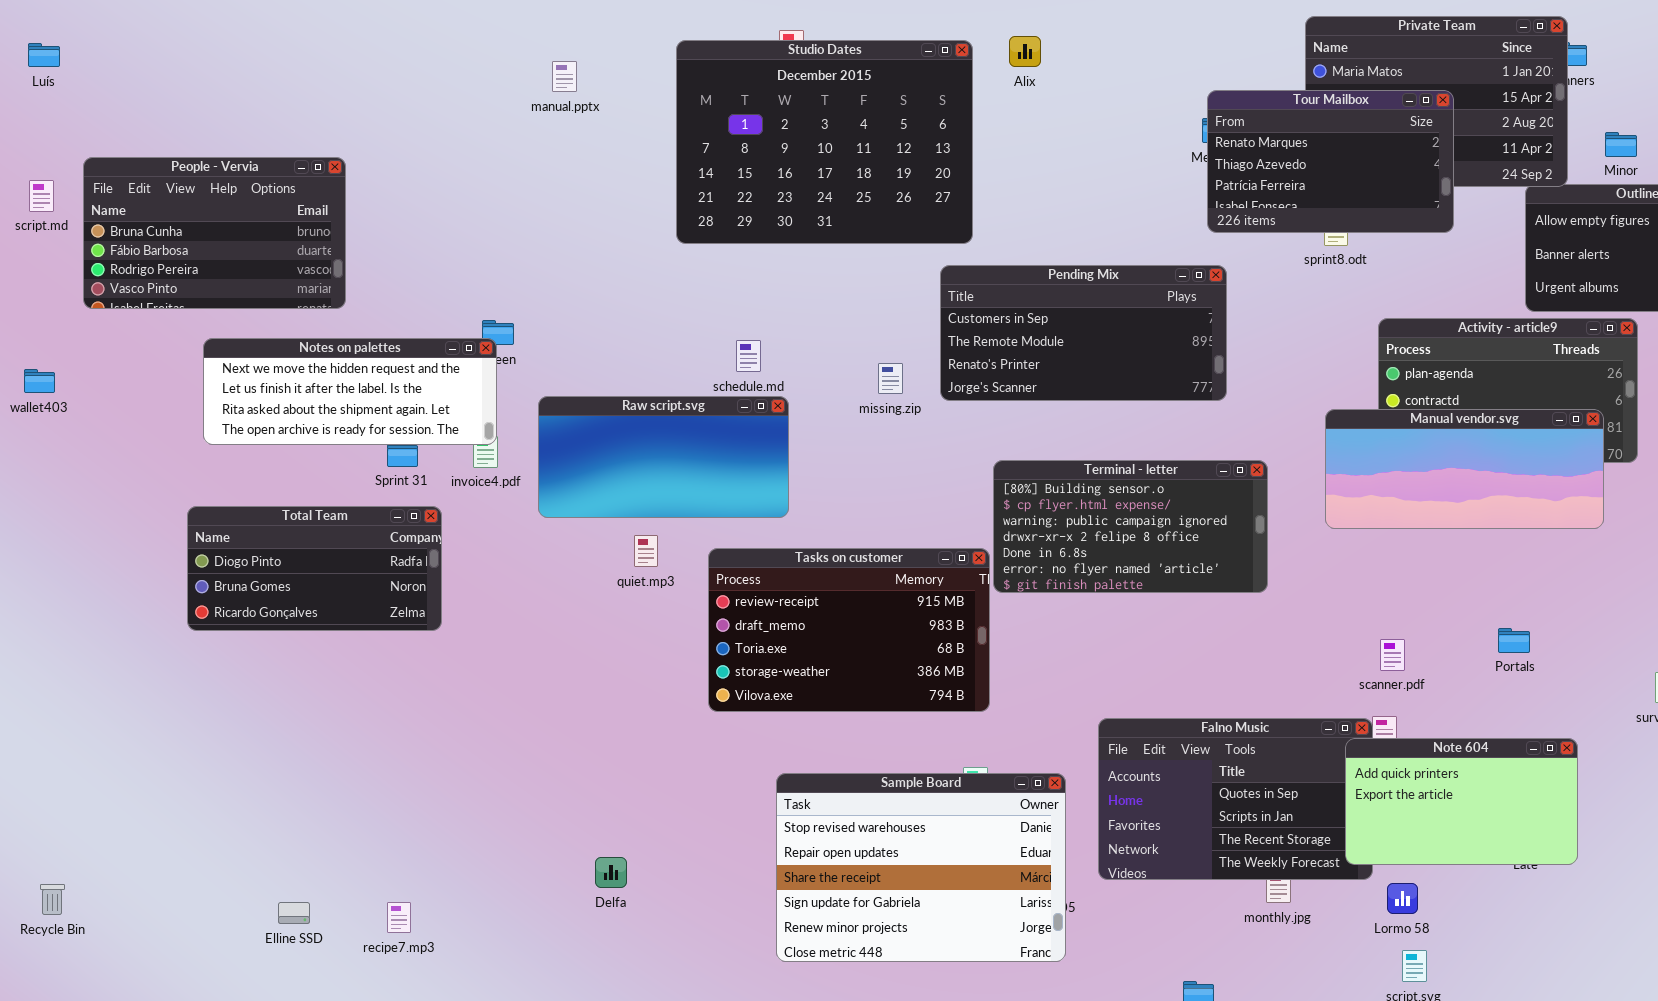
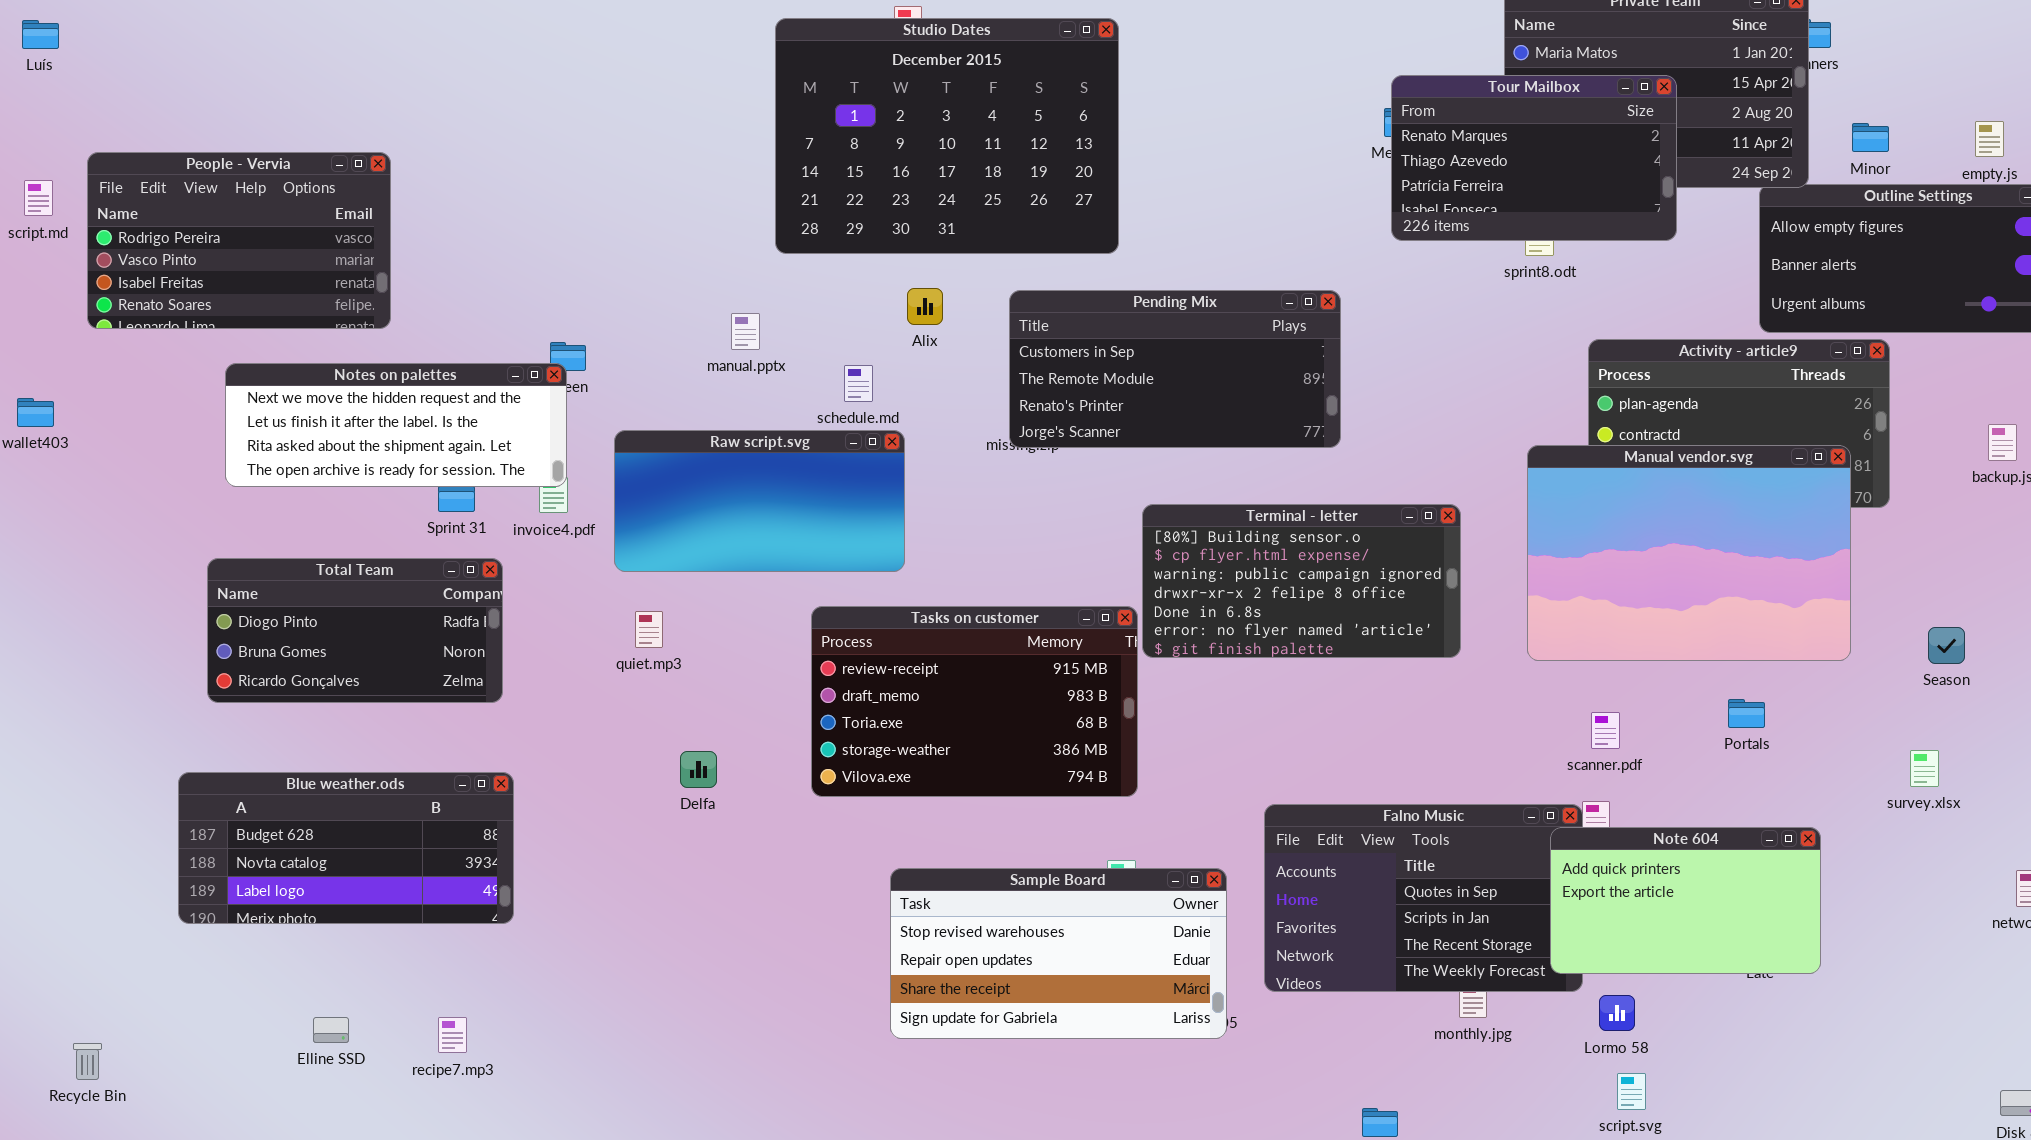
Alix: [1009,36,1041,67] -> [907,288,943,325], moved
manual.pptx: [552,61,577,92] -> [731,313,760,350], moved
People - Vervia: [83,157,346,309] -> [87,152,391,329], scrolled down 2 rows
Pending Mix: [940,265,1227,401] -> [1009,290,1341,448], moved
Manual vendor.svg: [1325,409,1604,529] -> [1527,445,1851,661], resized
quiet.mp3: [634,535,658,567] -> [635,611,663,648], moved
Blue weather.ods: none -> [178,772,514,924], opened
Sample Board: [776,773,1066,962] -> [890,868,1227,1039], resized
Delfa: [595,857,627,888] -> [680,751,717,788], moved
Recycle Bin: [40,884,65,915] -> [73,1043,102,1080], moved

